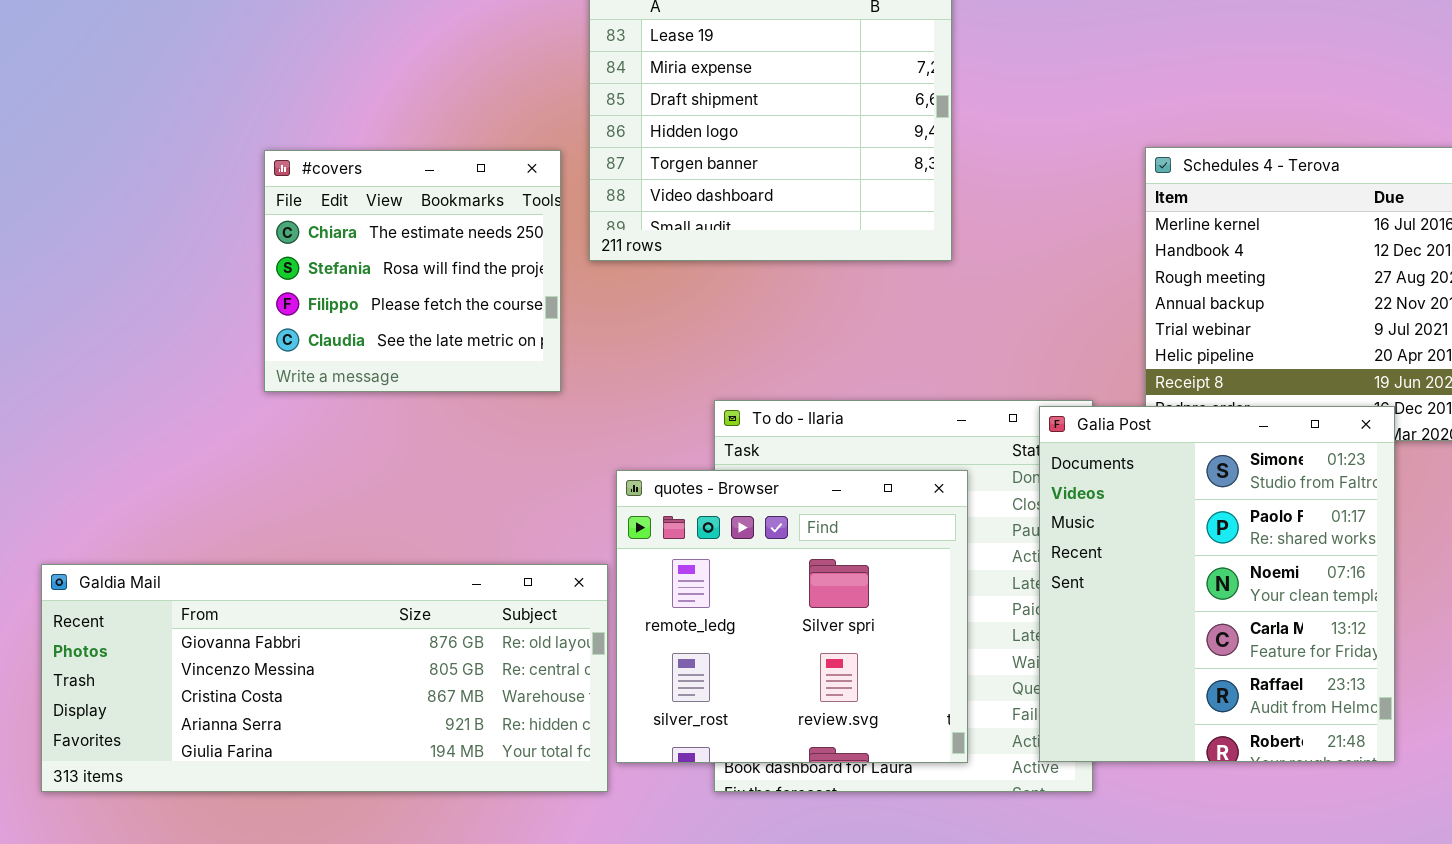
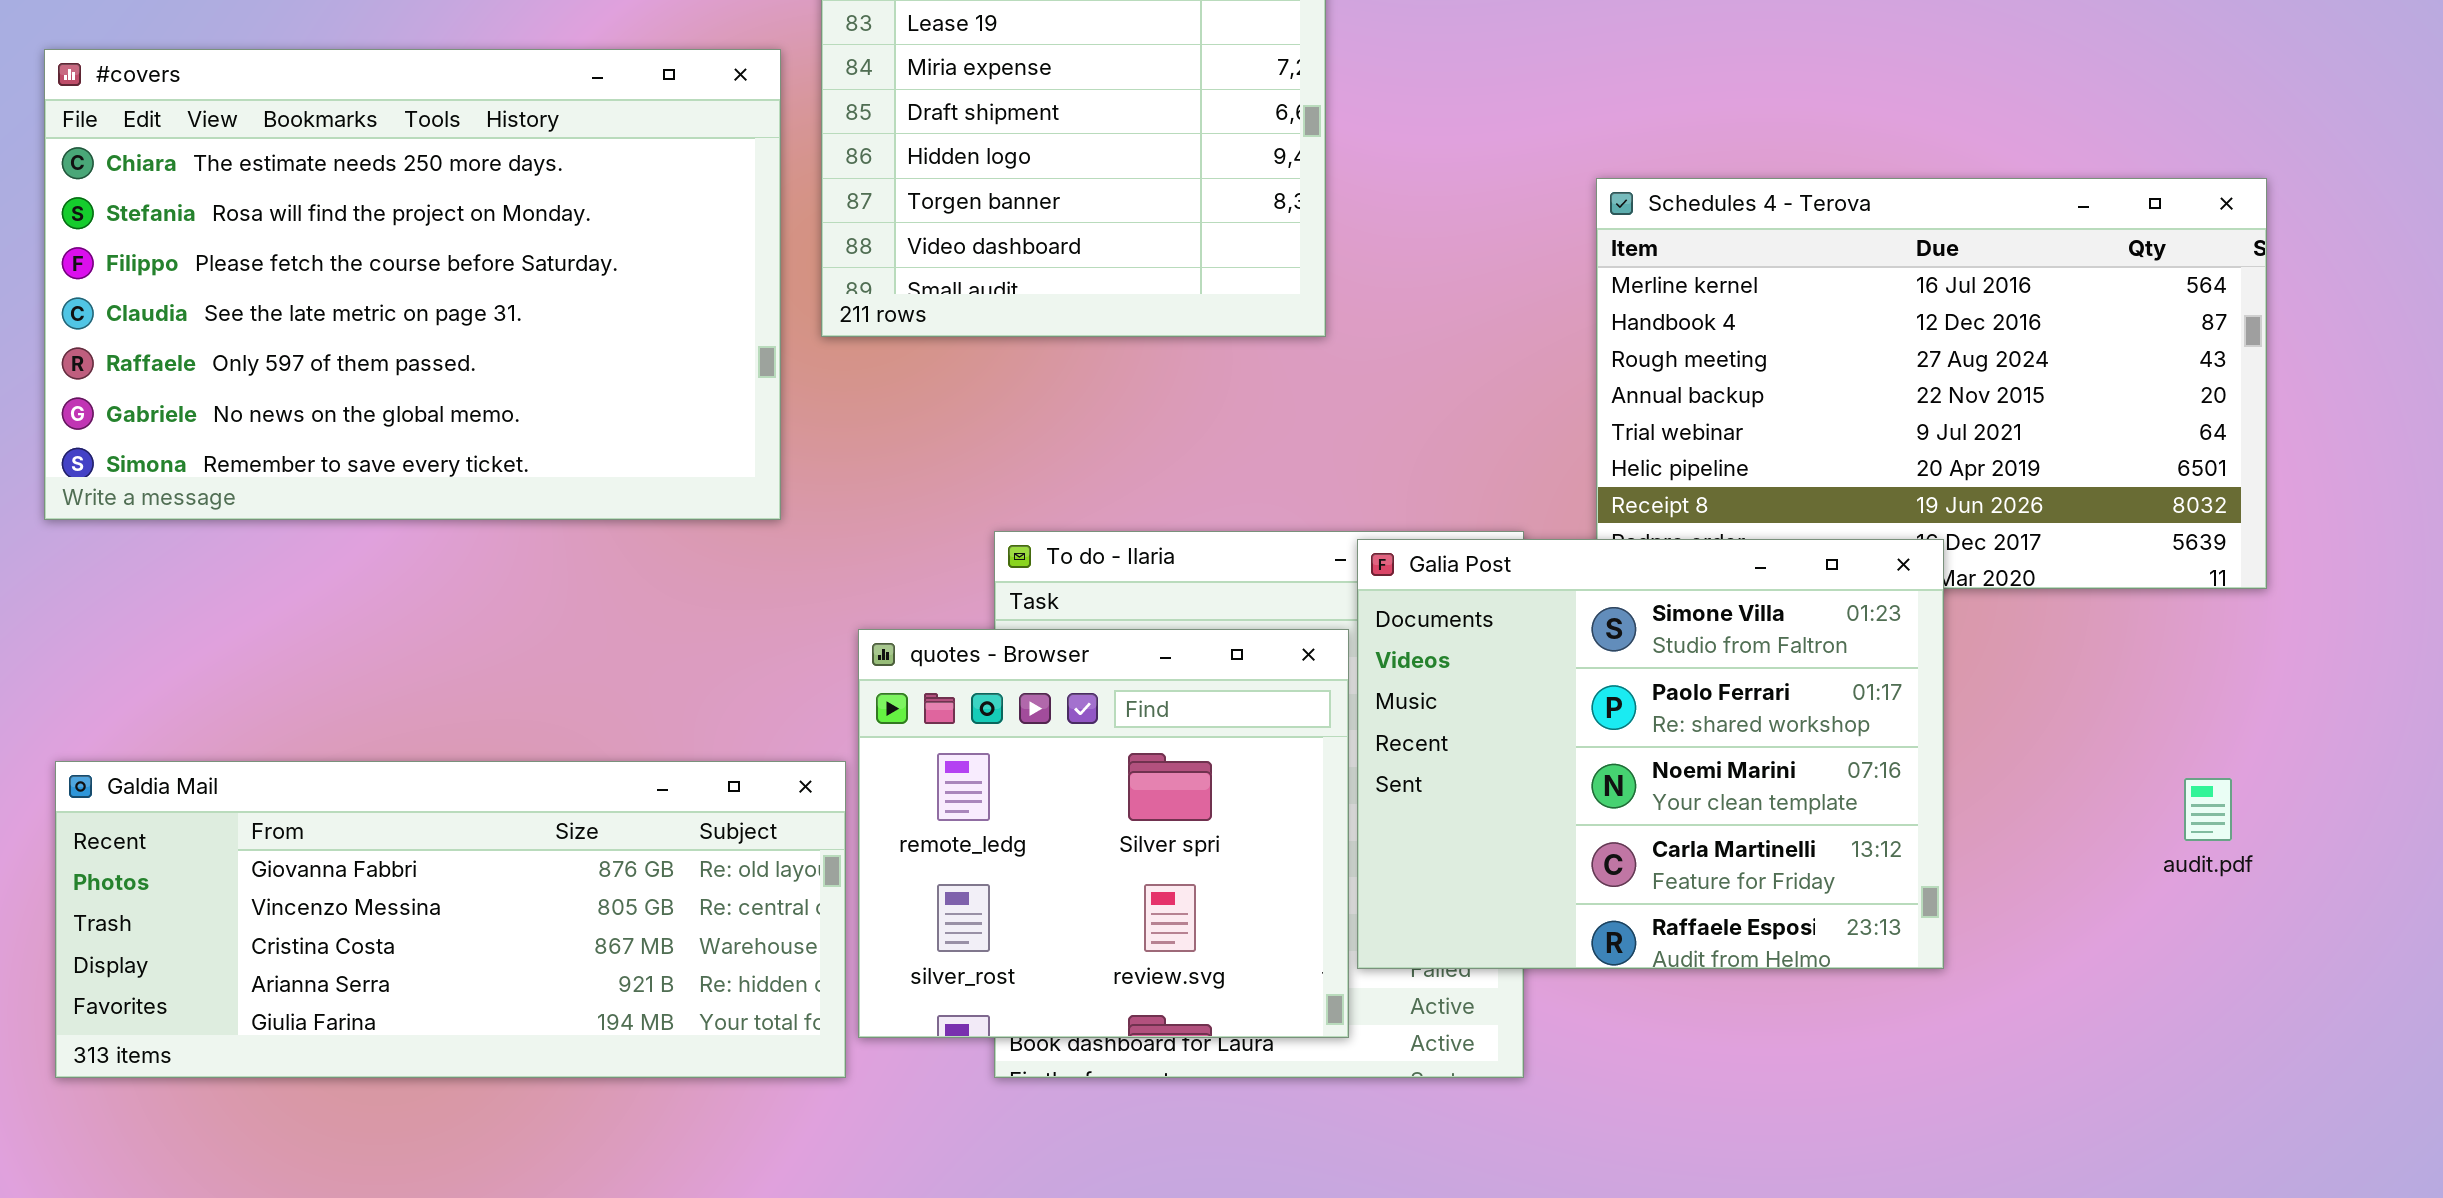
#covers: [264,150,561,392] -> [44,49,781,520], resized
Galia Post: [1039,406,1395,762] -> [1357,539,1944,969], resized

